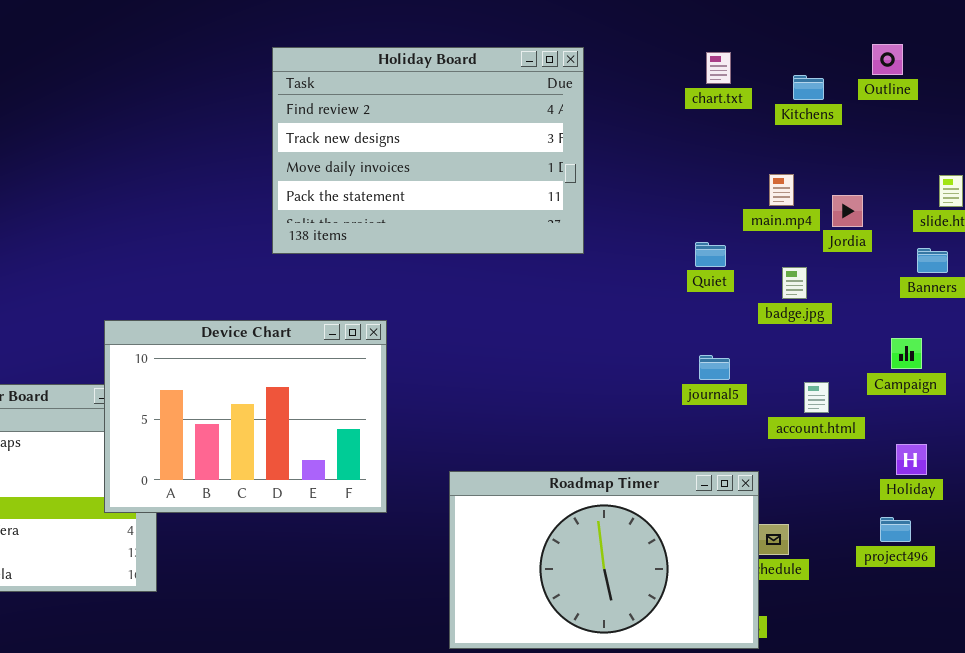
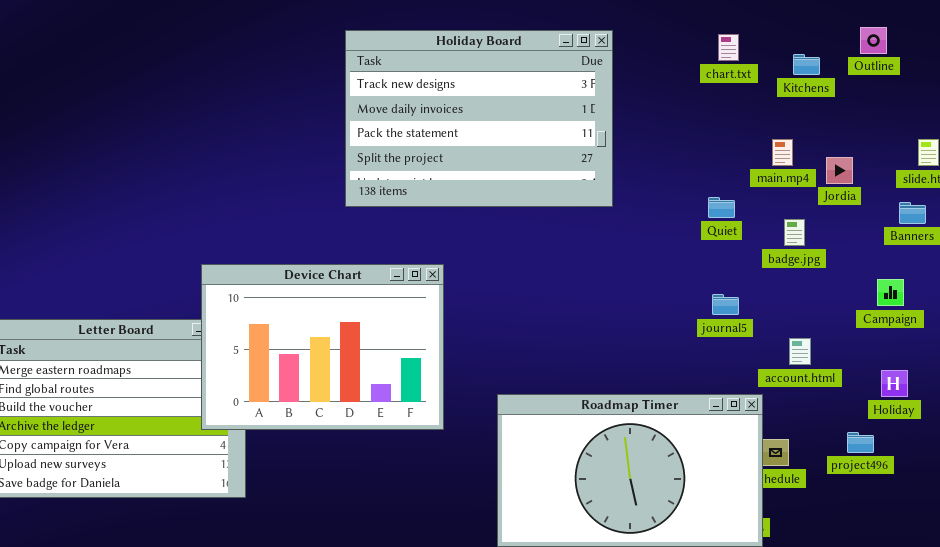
Holiday Board: [272,47,584,254] -> [345,30,613,207], scrolled down 1 row
account.html: [804,382,829,413] -> [789,338,811,365], moved
project496: [880,517,911,542] -> [847,432,874,453], moved

